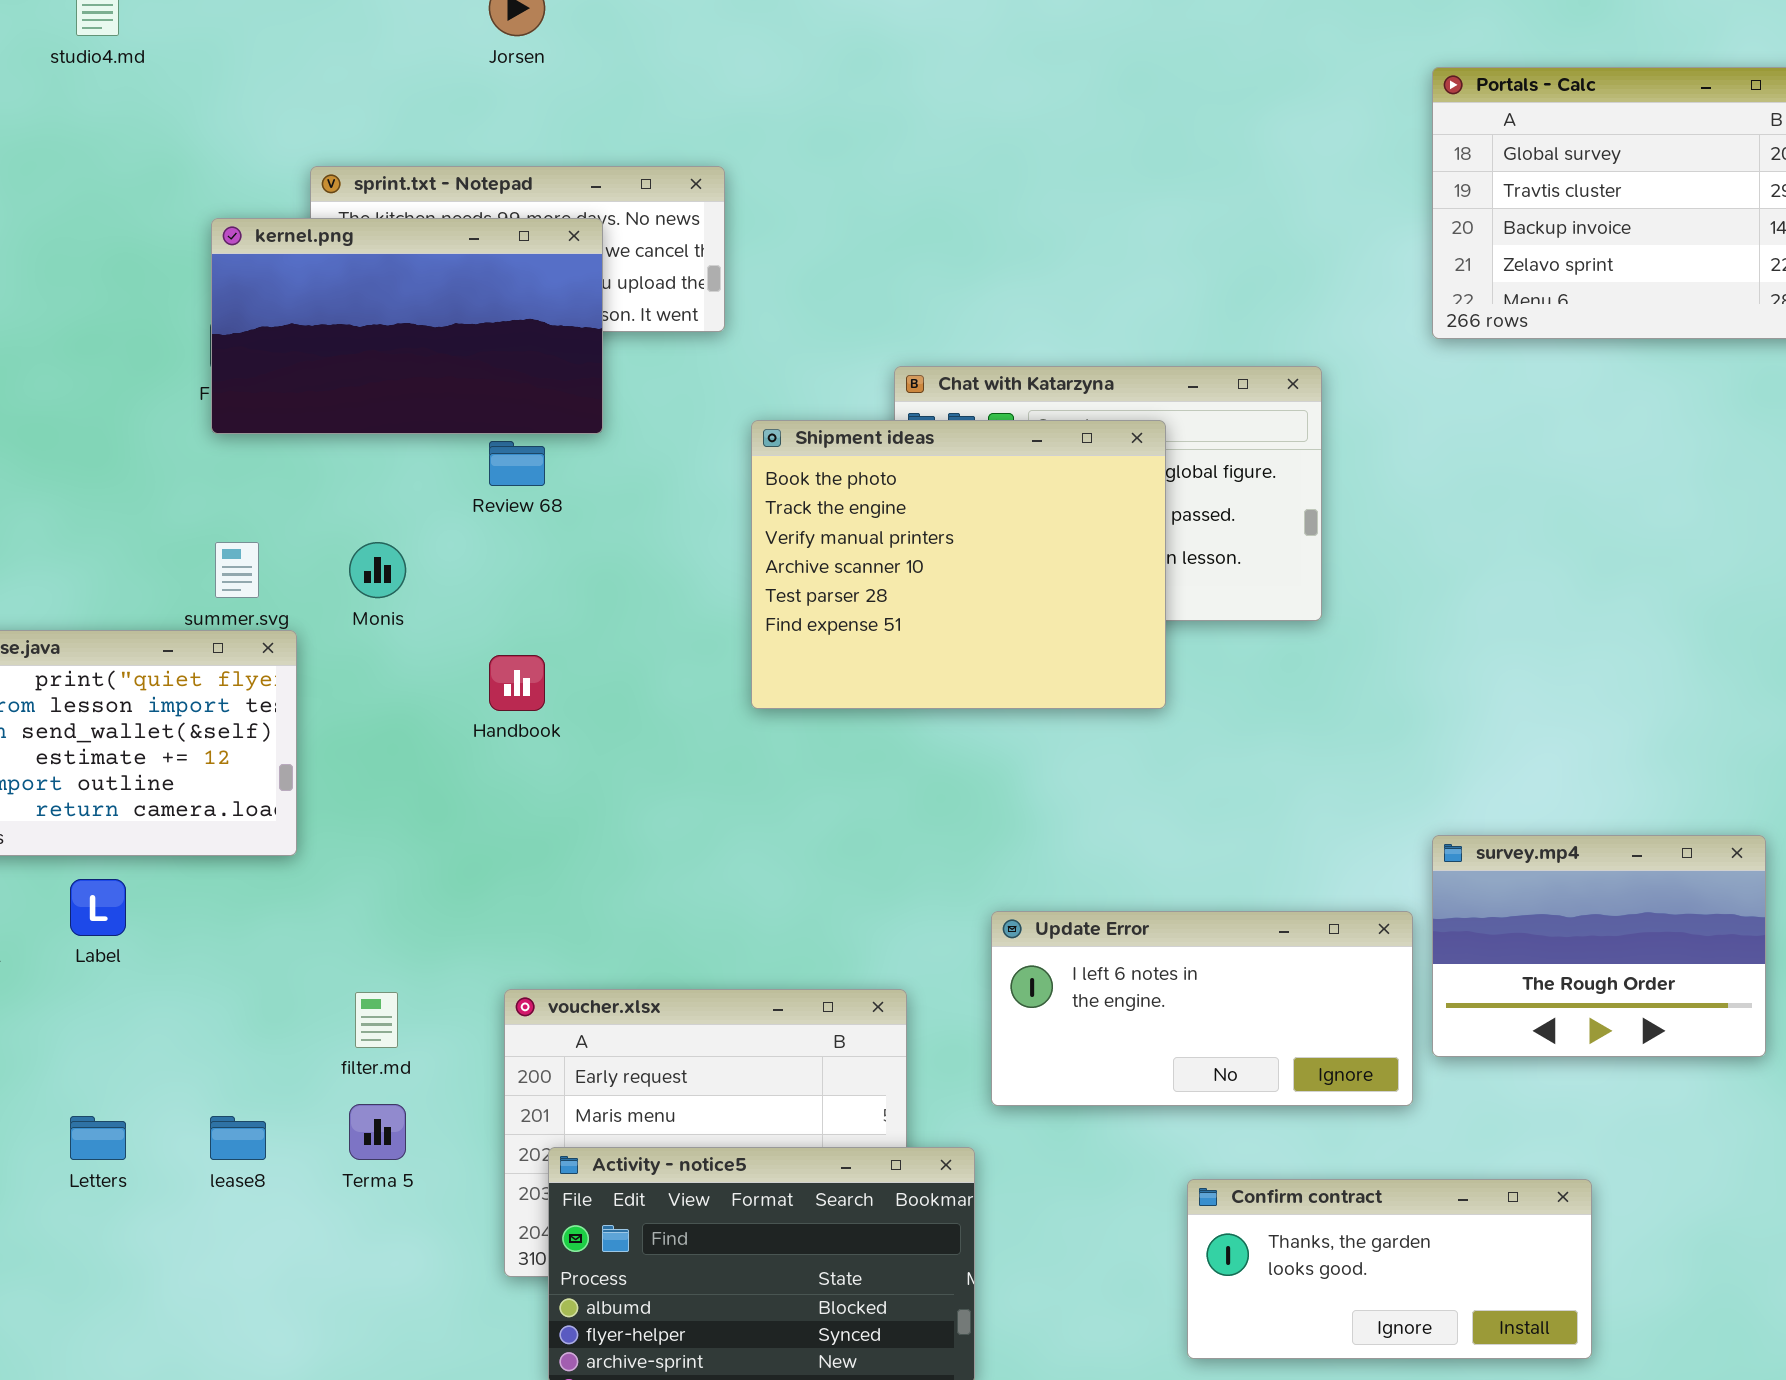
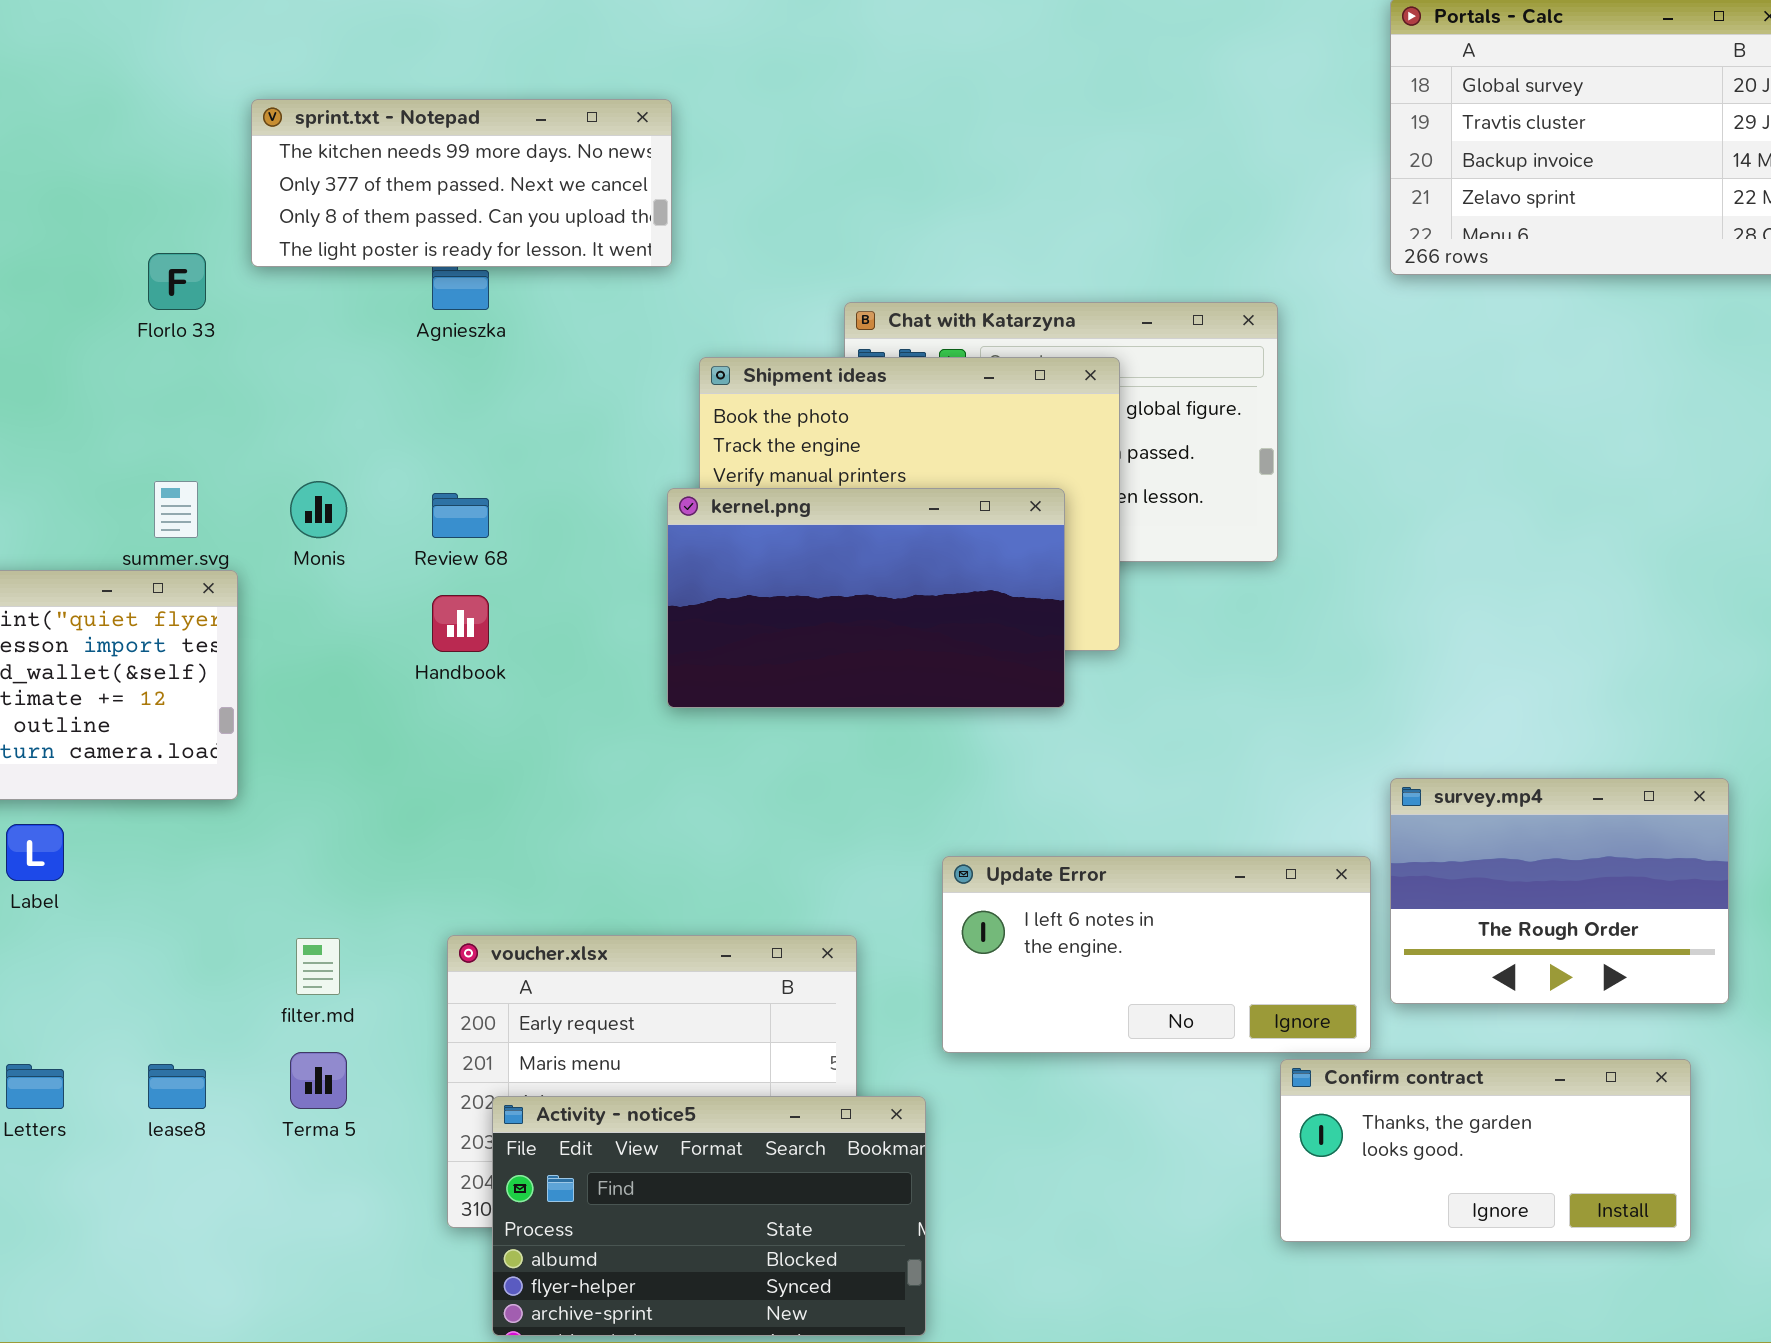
kernel.png: [211,218,603,434] -> [667,488,1065,708], moved
Review 68: [489,441,545,486] -> [432,493,489,538], moved
Confirm contract: [1187,1179,1592,1359] -> [1280,1059,1691,1242], moved

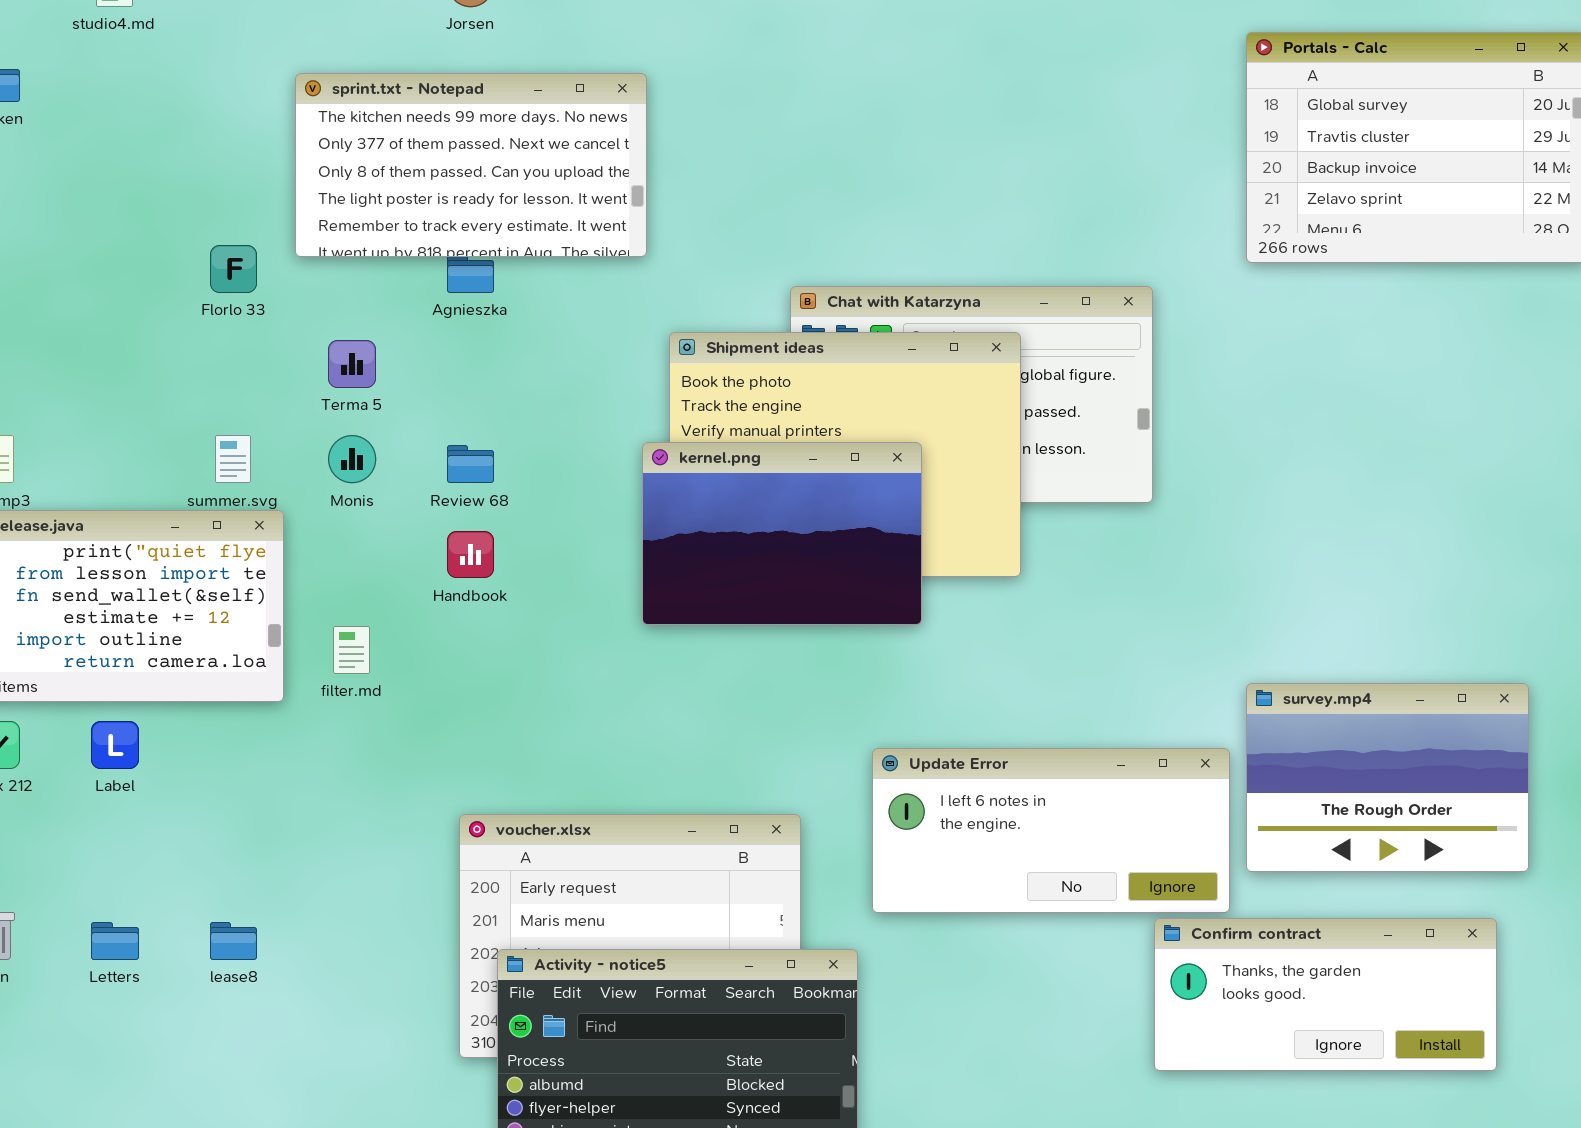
sprint.txt - Notepad: [251,99,672,267] -> [295,73,647,257], resized
kernel.png: [667,488,1065,708] -> [642,442,922,625], resized
filter.md: [296,938,340,995] -> [333,626,370,674], moved
Terma 5: [290,1052,347,1109] -> [328,340,376,388], moved

